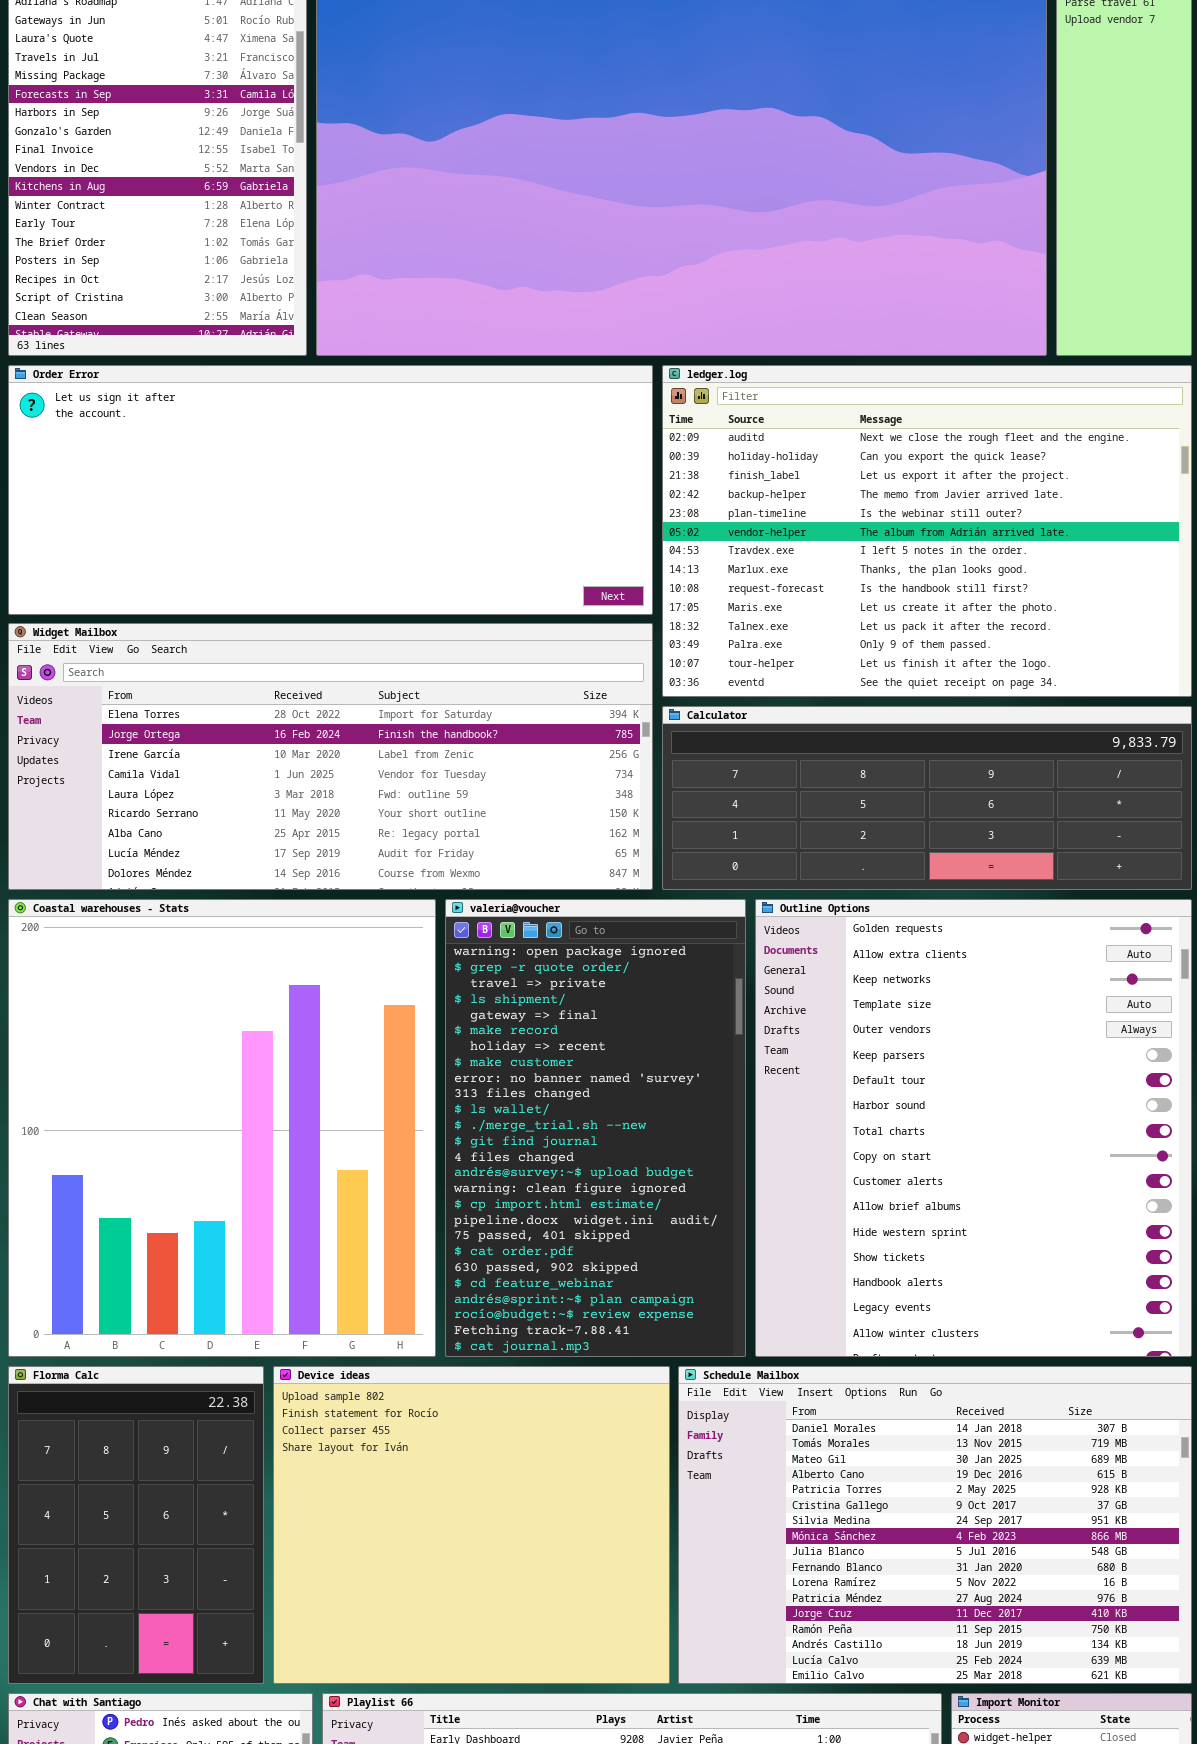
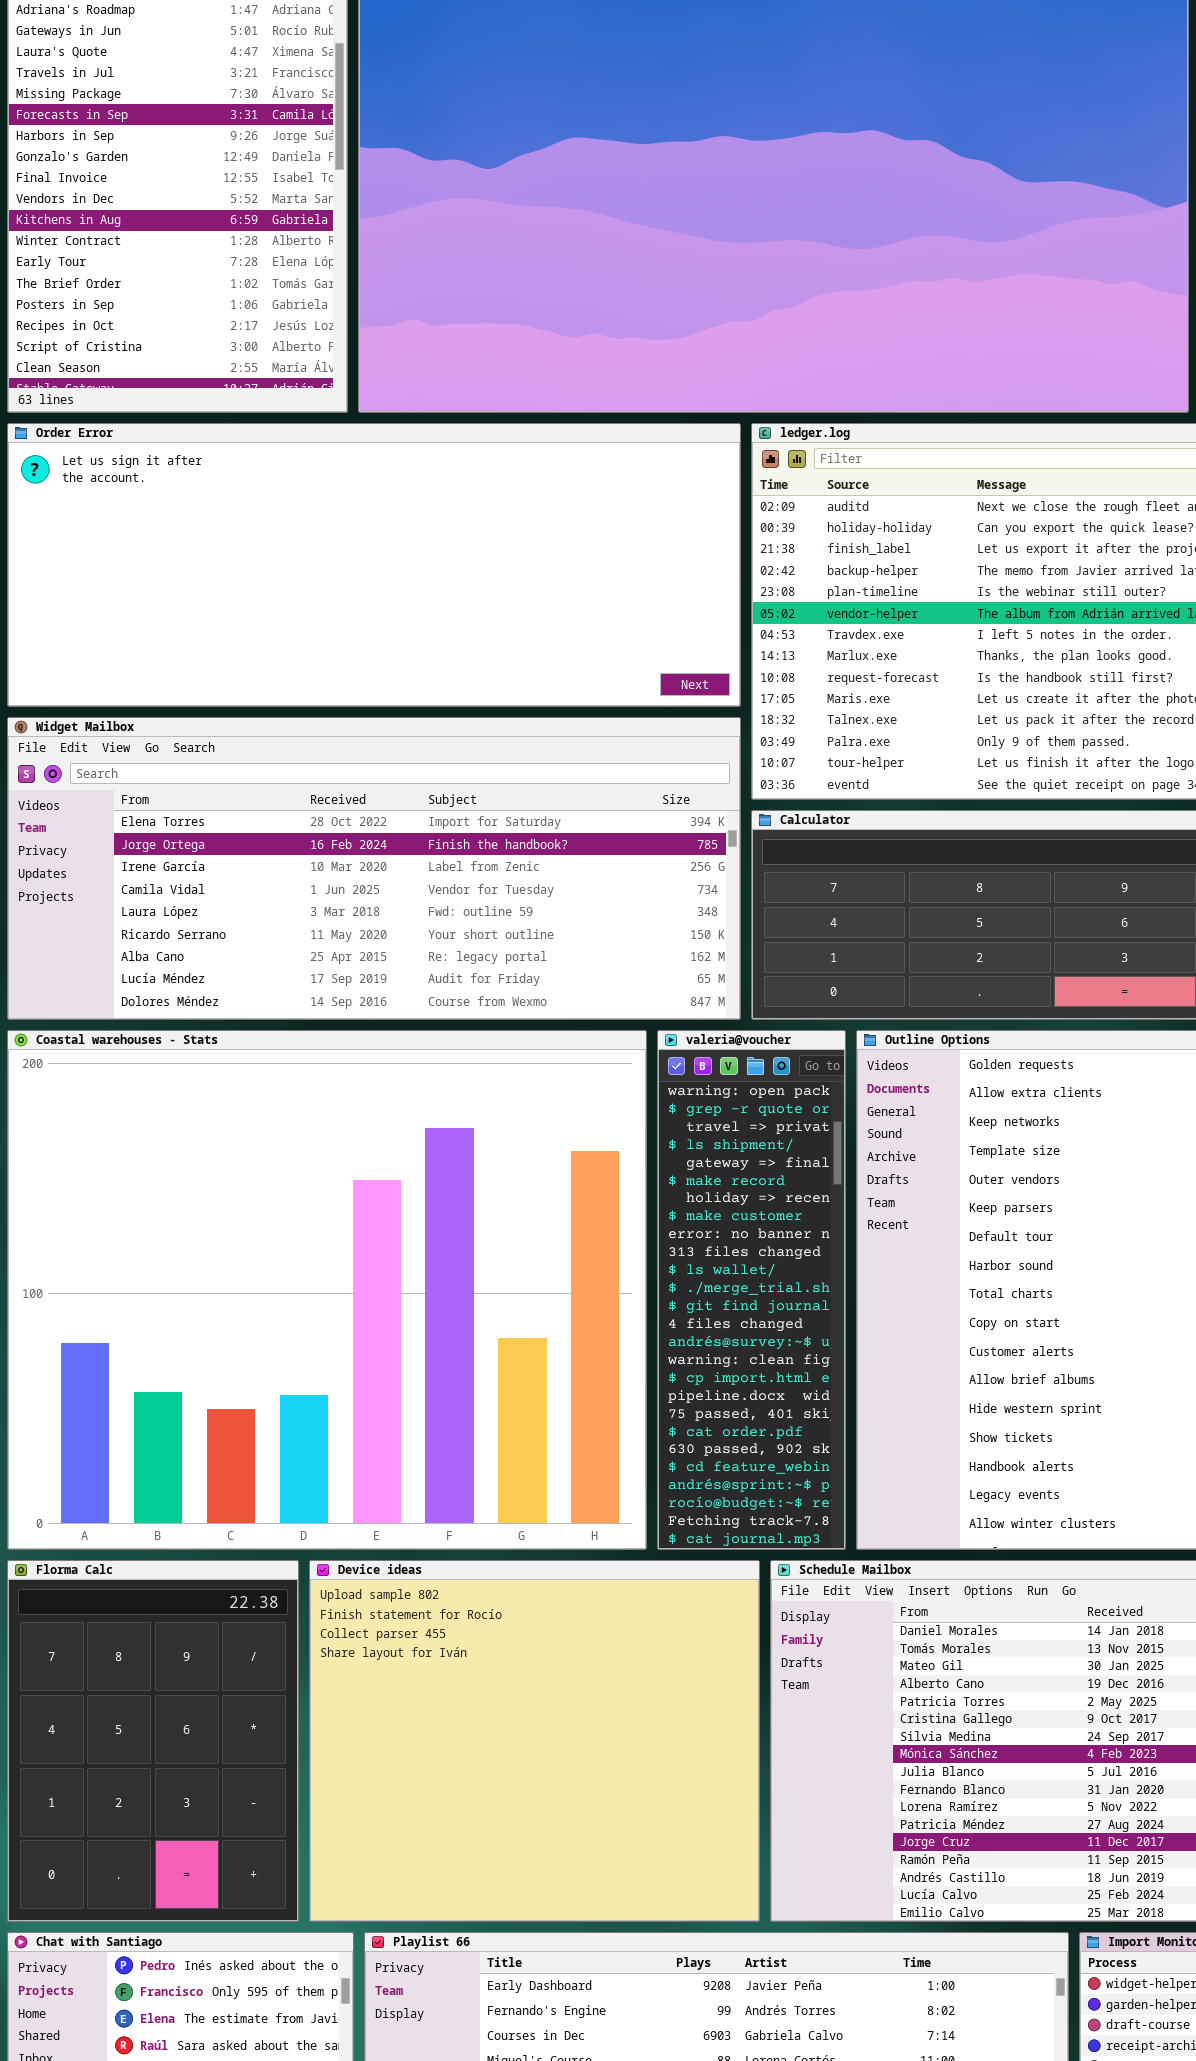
Coastal warehouses - Stats: [8,899,436,1357] -> [7,1030,647,1550], resized
valeria@voucher: [445,899,746,1357] -> [657,1030,846,1550], resized

